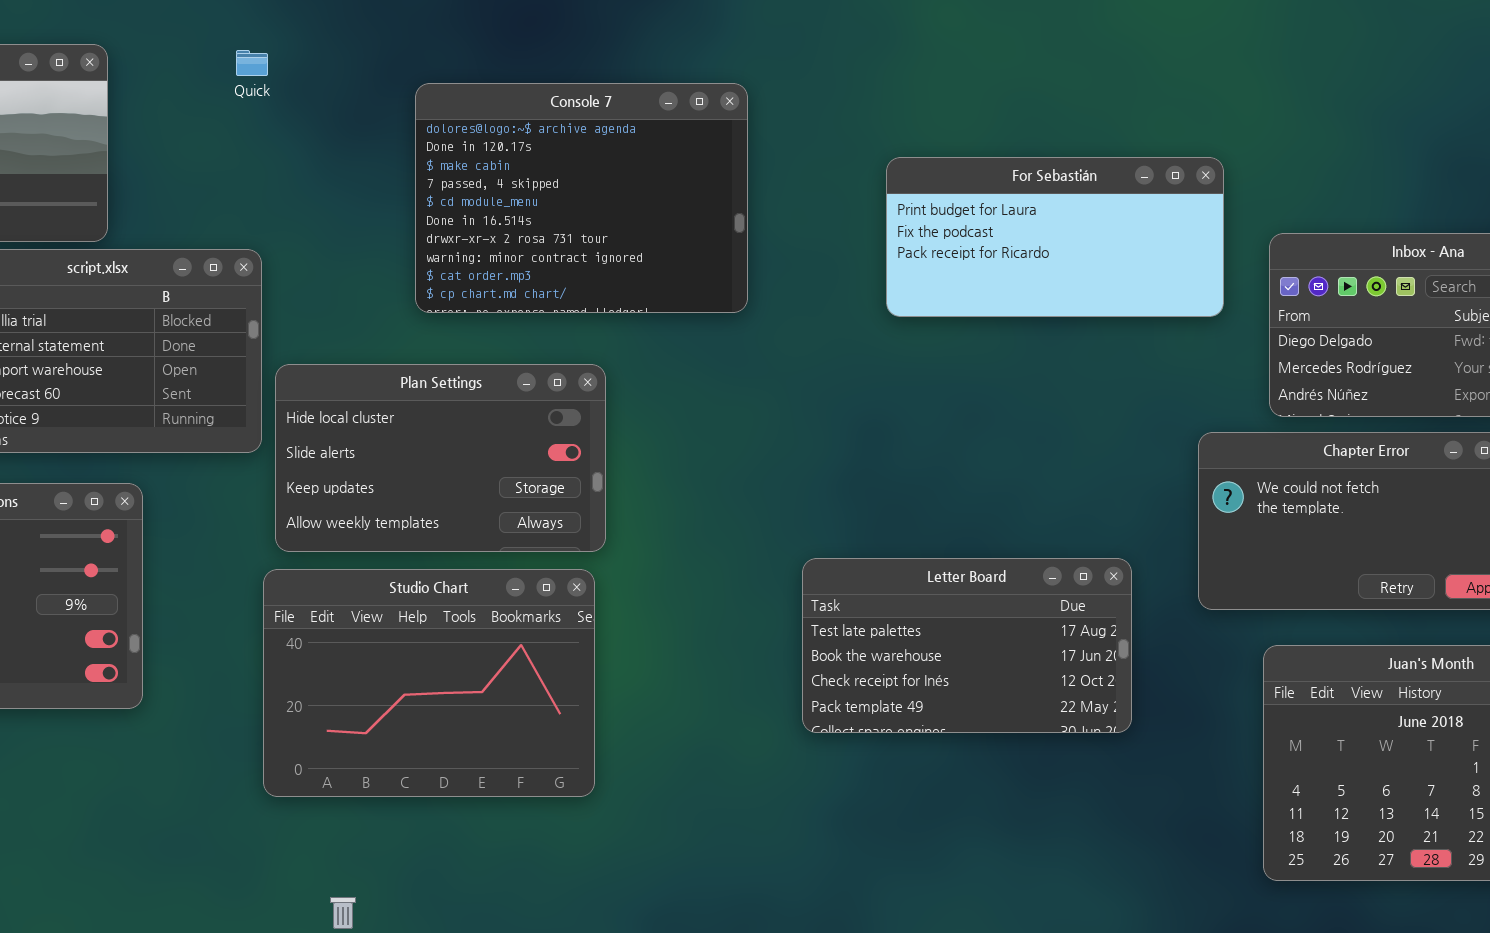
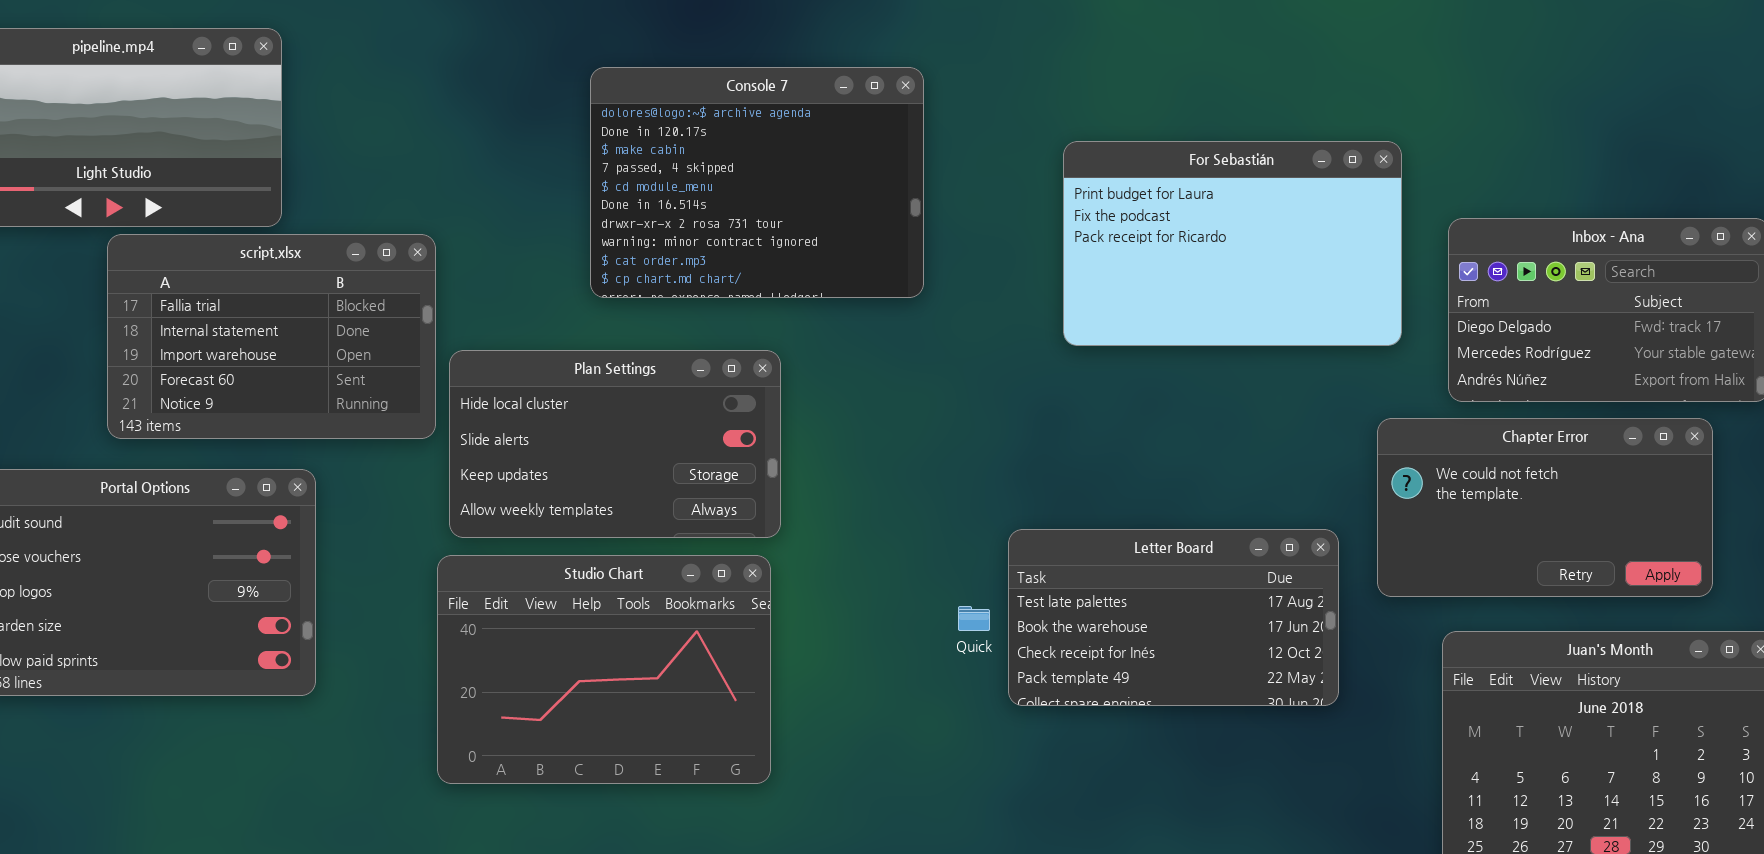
Quick: [236,50,268,76] -> [958,606,990,631], moved
For Sebastián: [886,157,1224,317] -> [1063,141,1402,346], resized
Letter Board: [802,558,1132,733] -> [1008,529,1339,706], moved

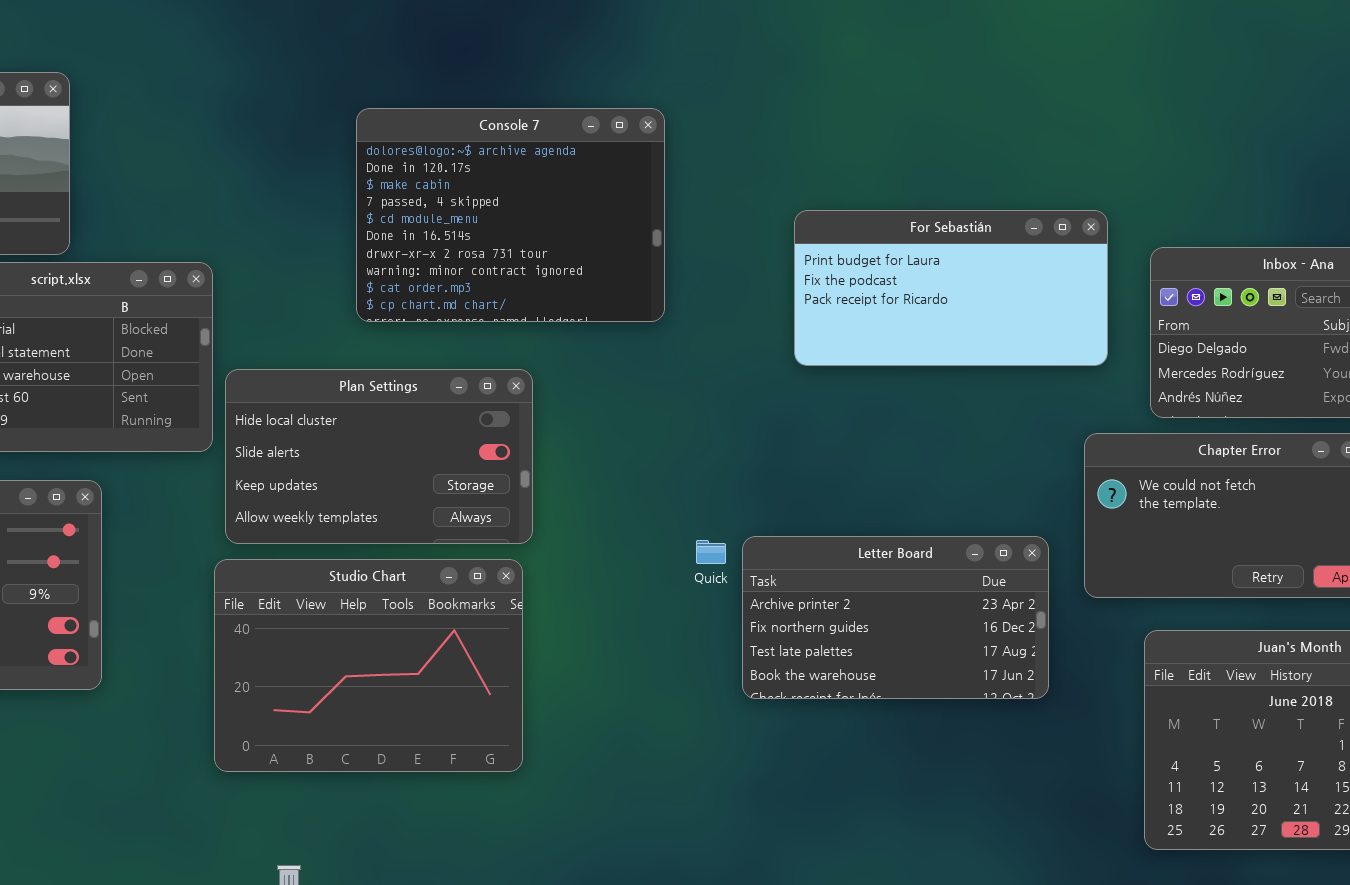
For Sebastián: [1063,141,1402,346] -> [794,210,1108,366], resized
Letter Board: [1008,529,1339,706] -> [742,536,1049,699], scrolled up 2 rows
Quick: [958,606,990,631] -> [696,540,726,564], moved

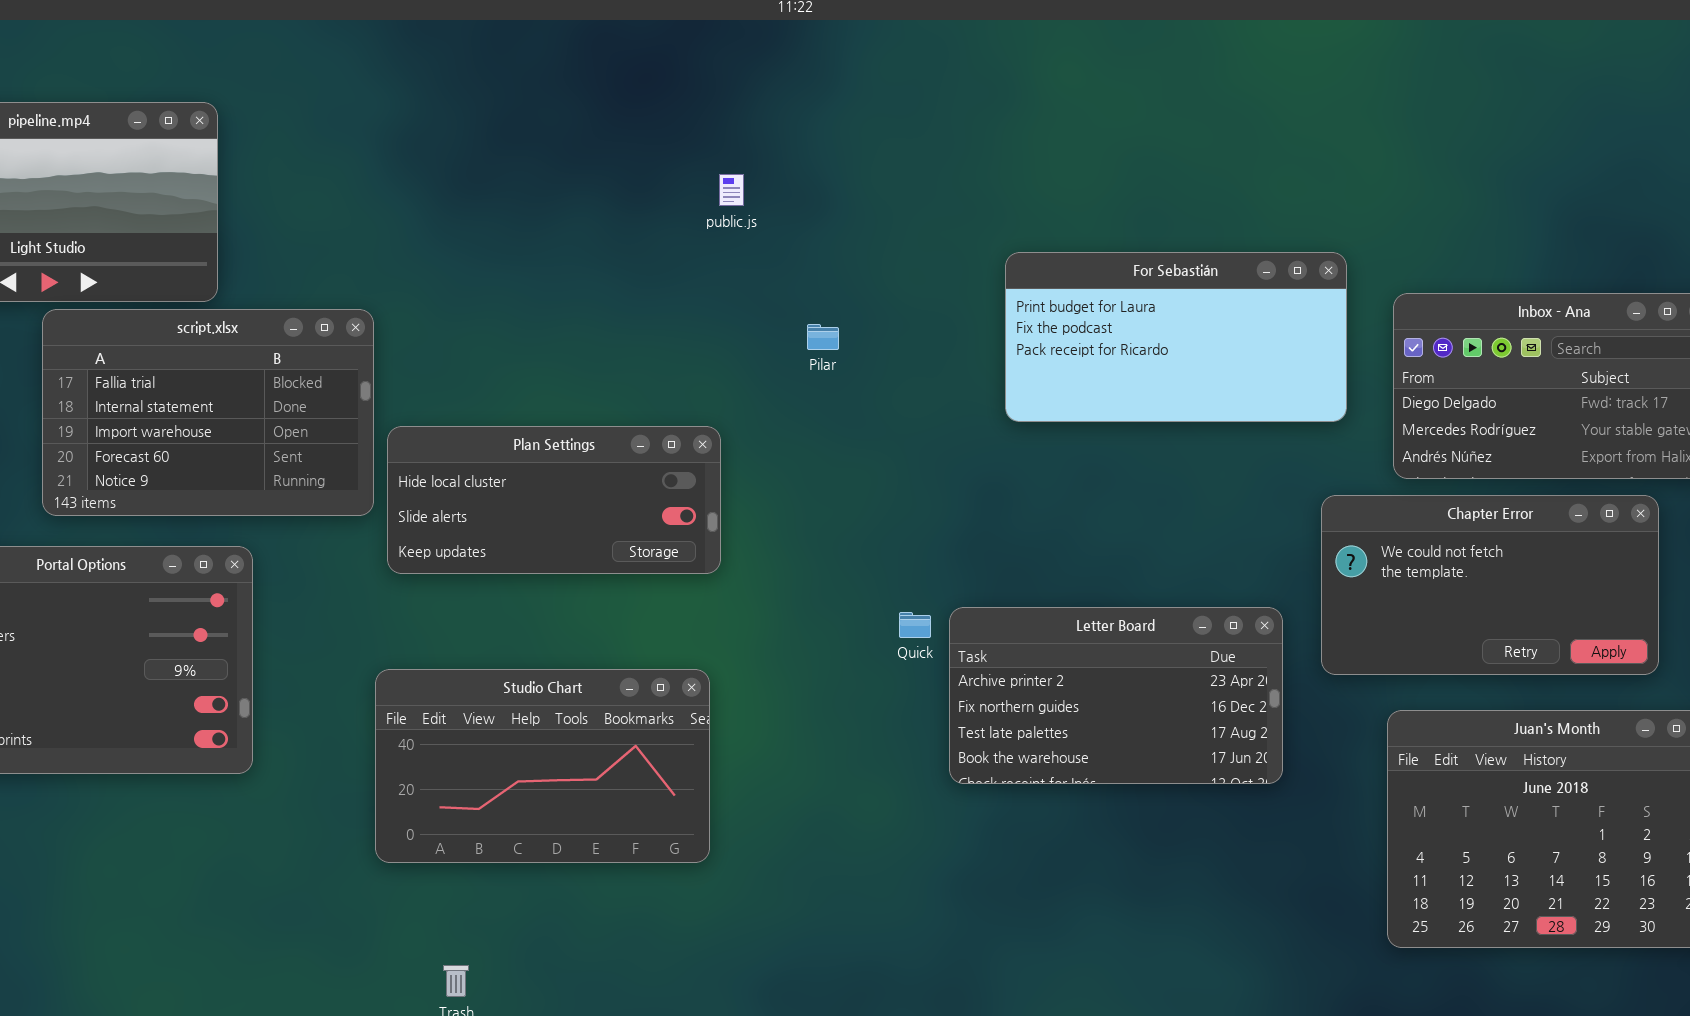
Console 7: [356,108,665,322] -> none, closed
Plan Settings: [225,369,533,544] -> [387,426,721,574], resized
Studio Chart: [214,559,523,772] -> [375,669,710,863], resized

